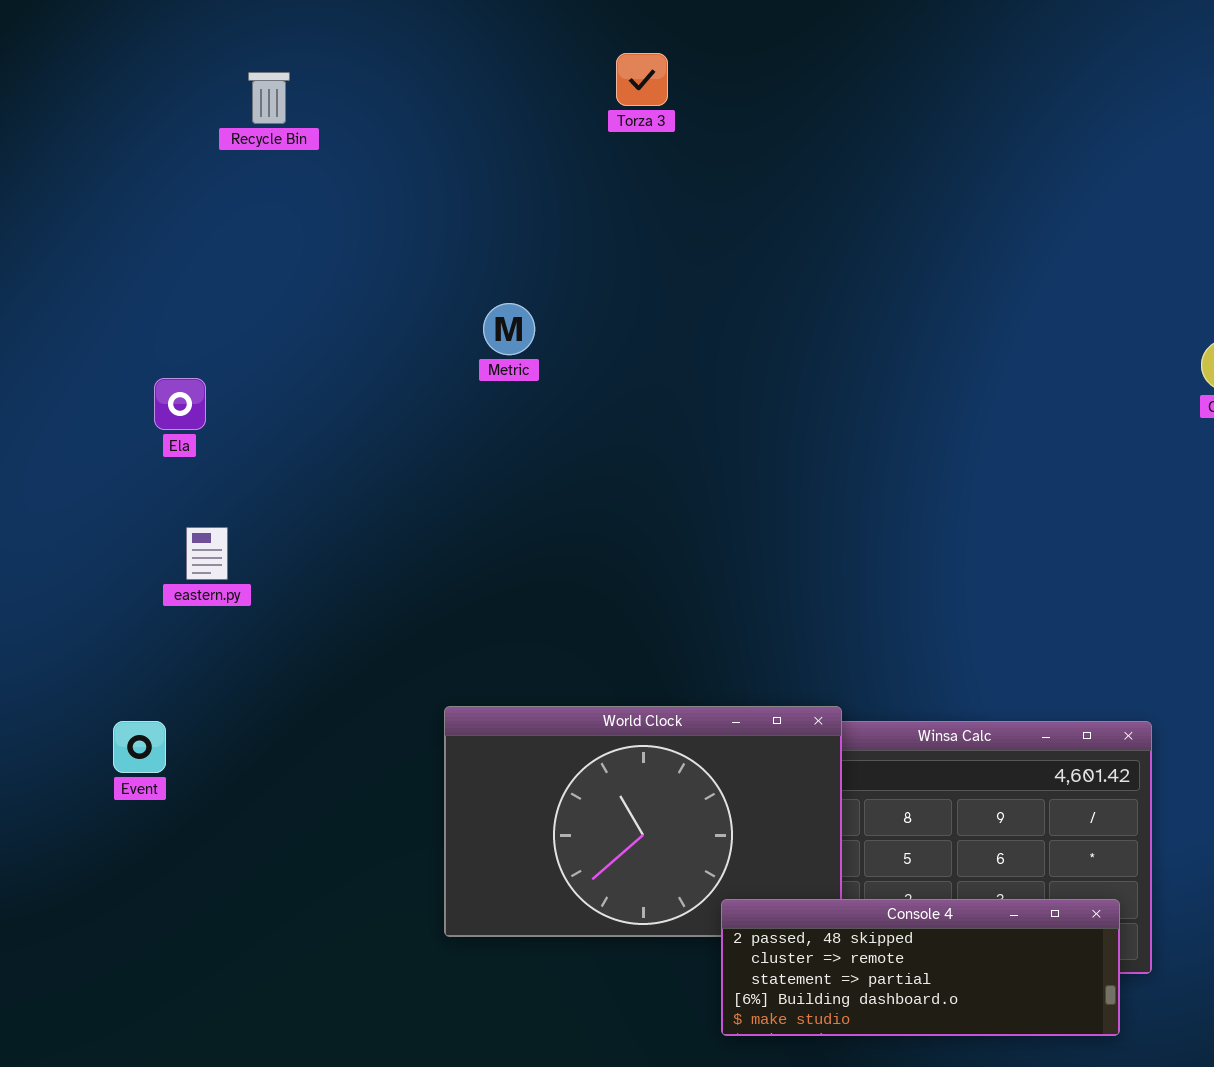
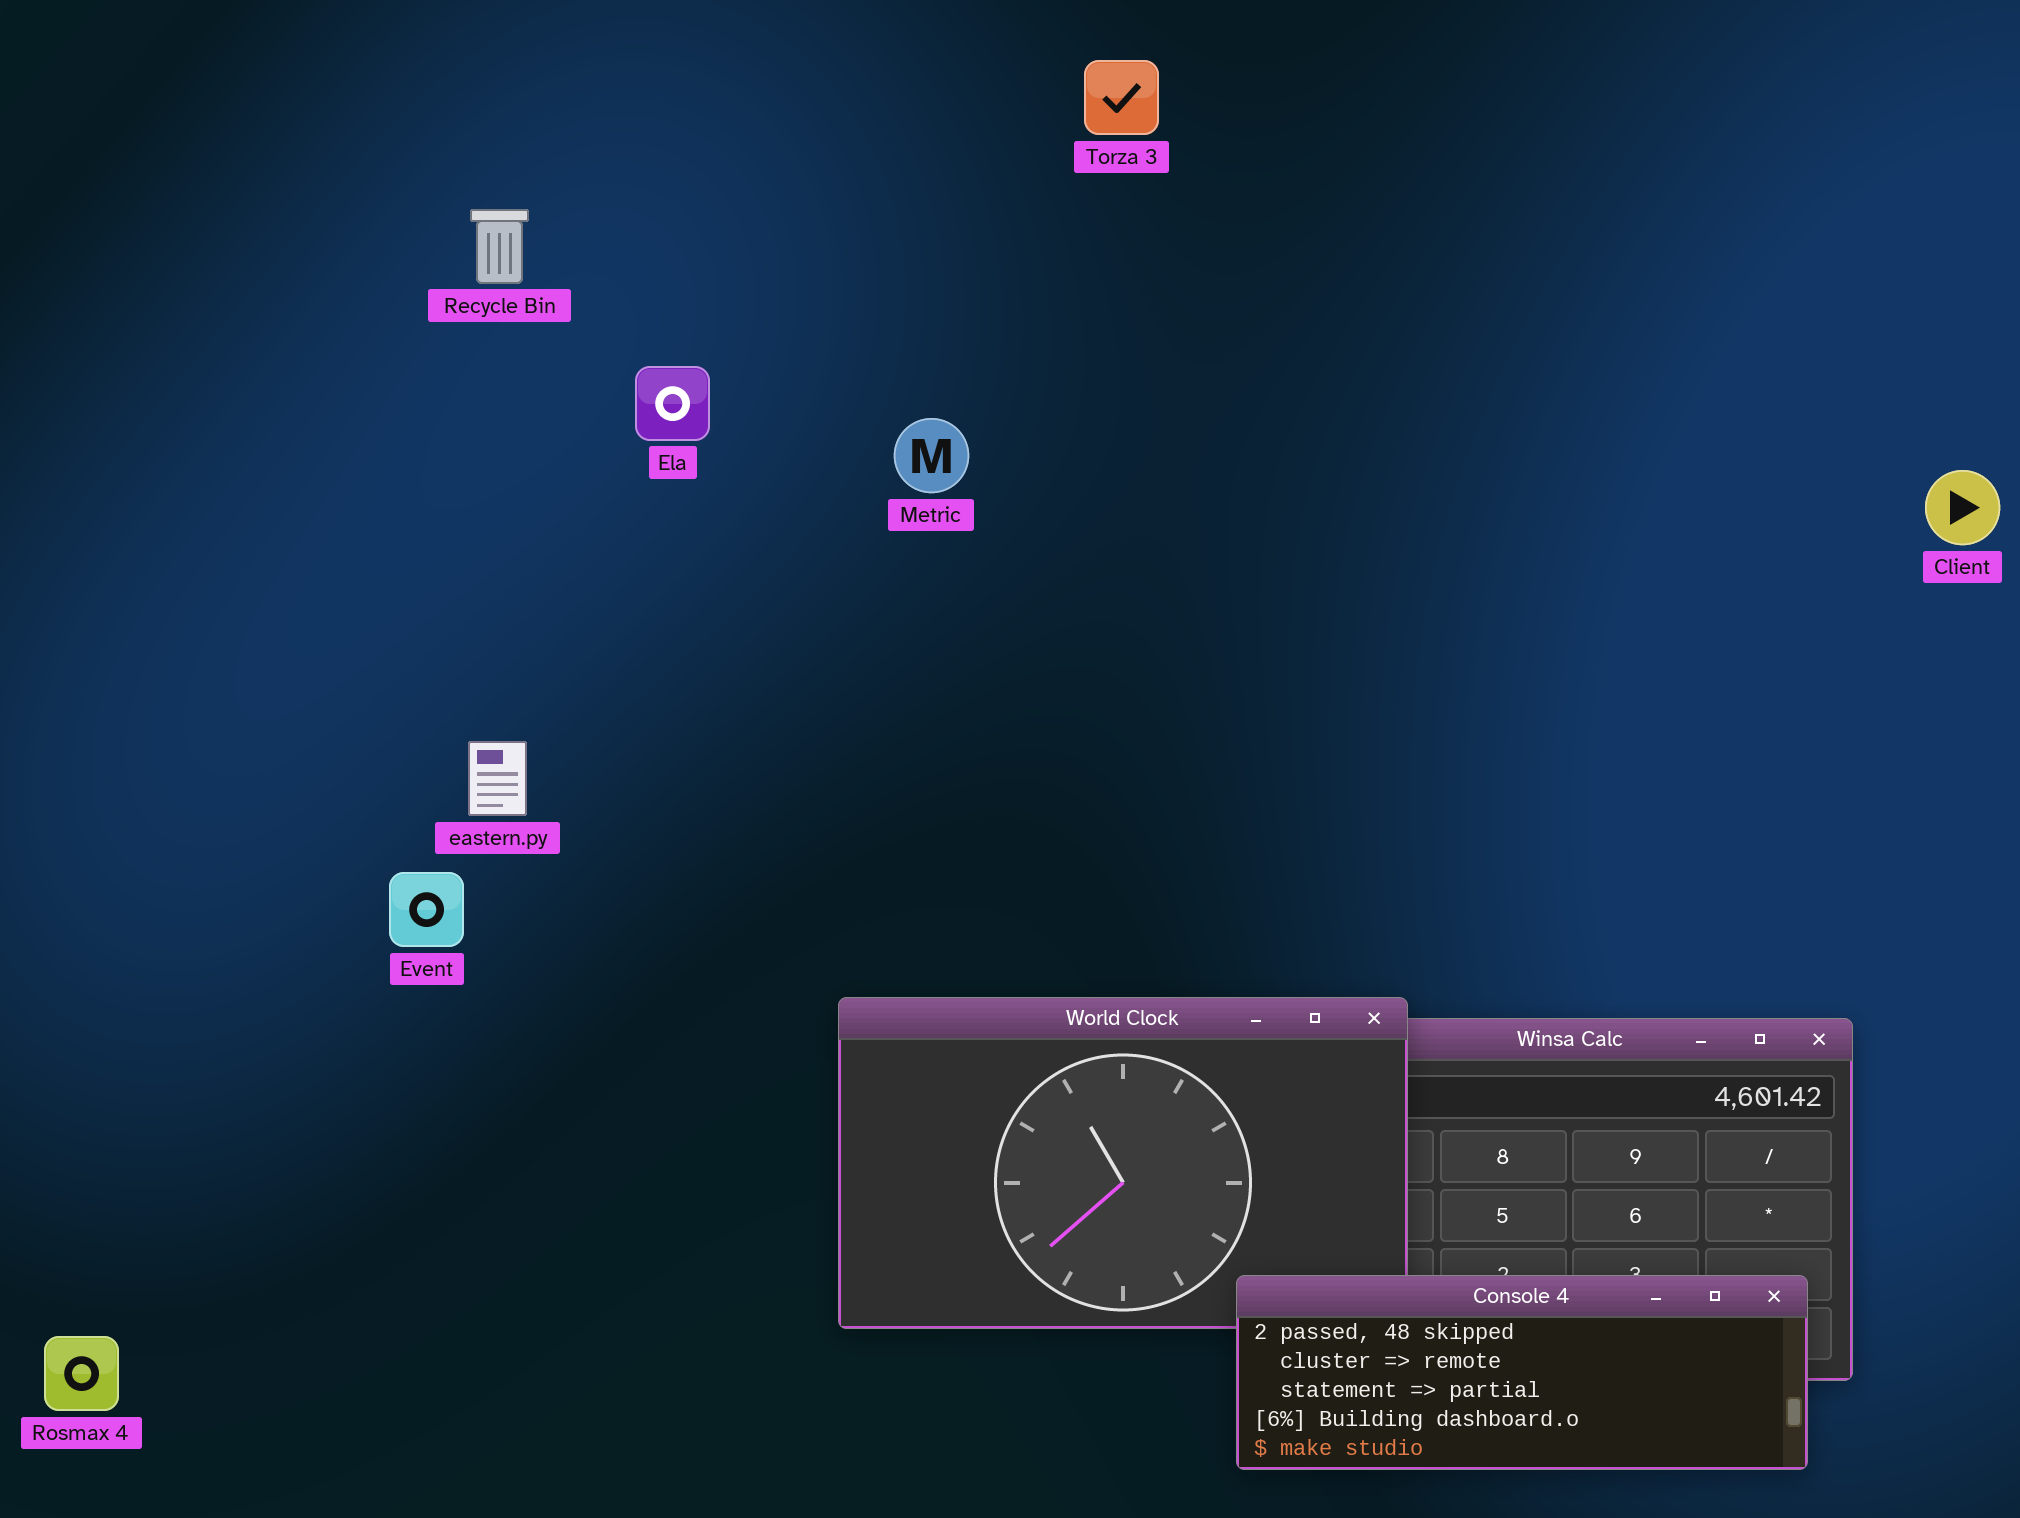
Recycle Bin: [248,72,290,124] -> [470,209,529,284], moved
Ela: [154,378,206,430] -> [635,366,710,441], moved
Event: [113,721,166,773] -> [389,872,464,947], moved

